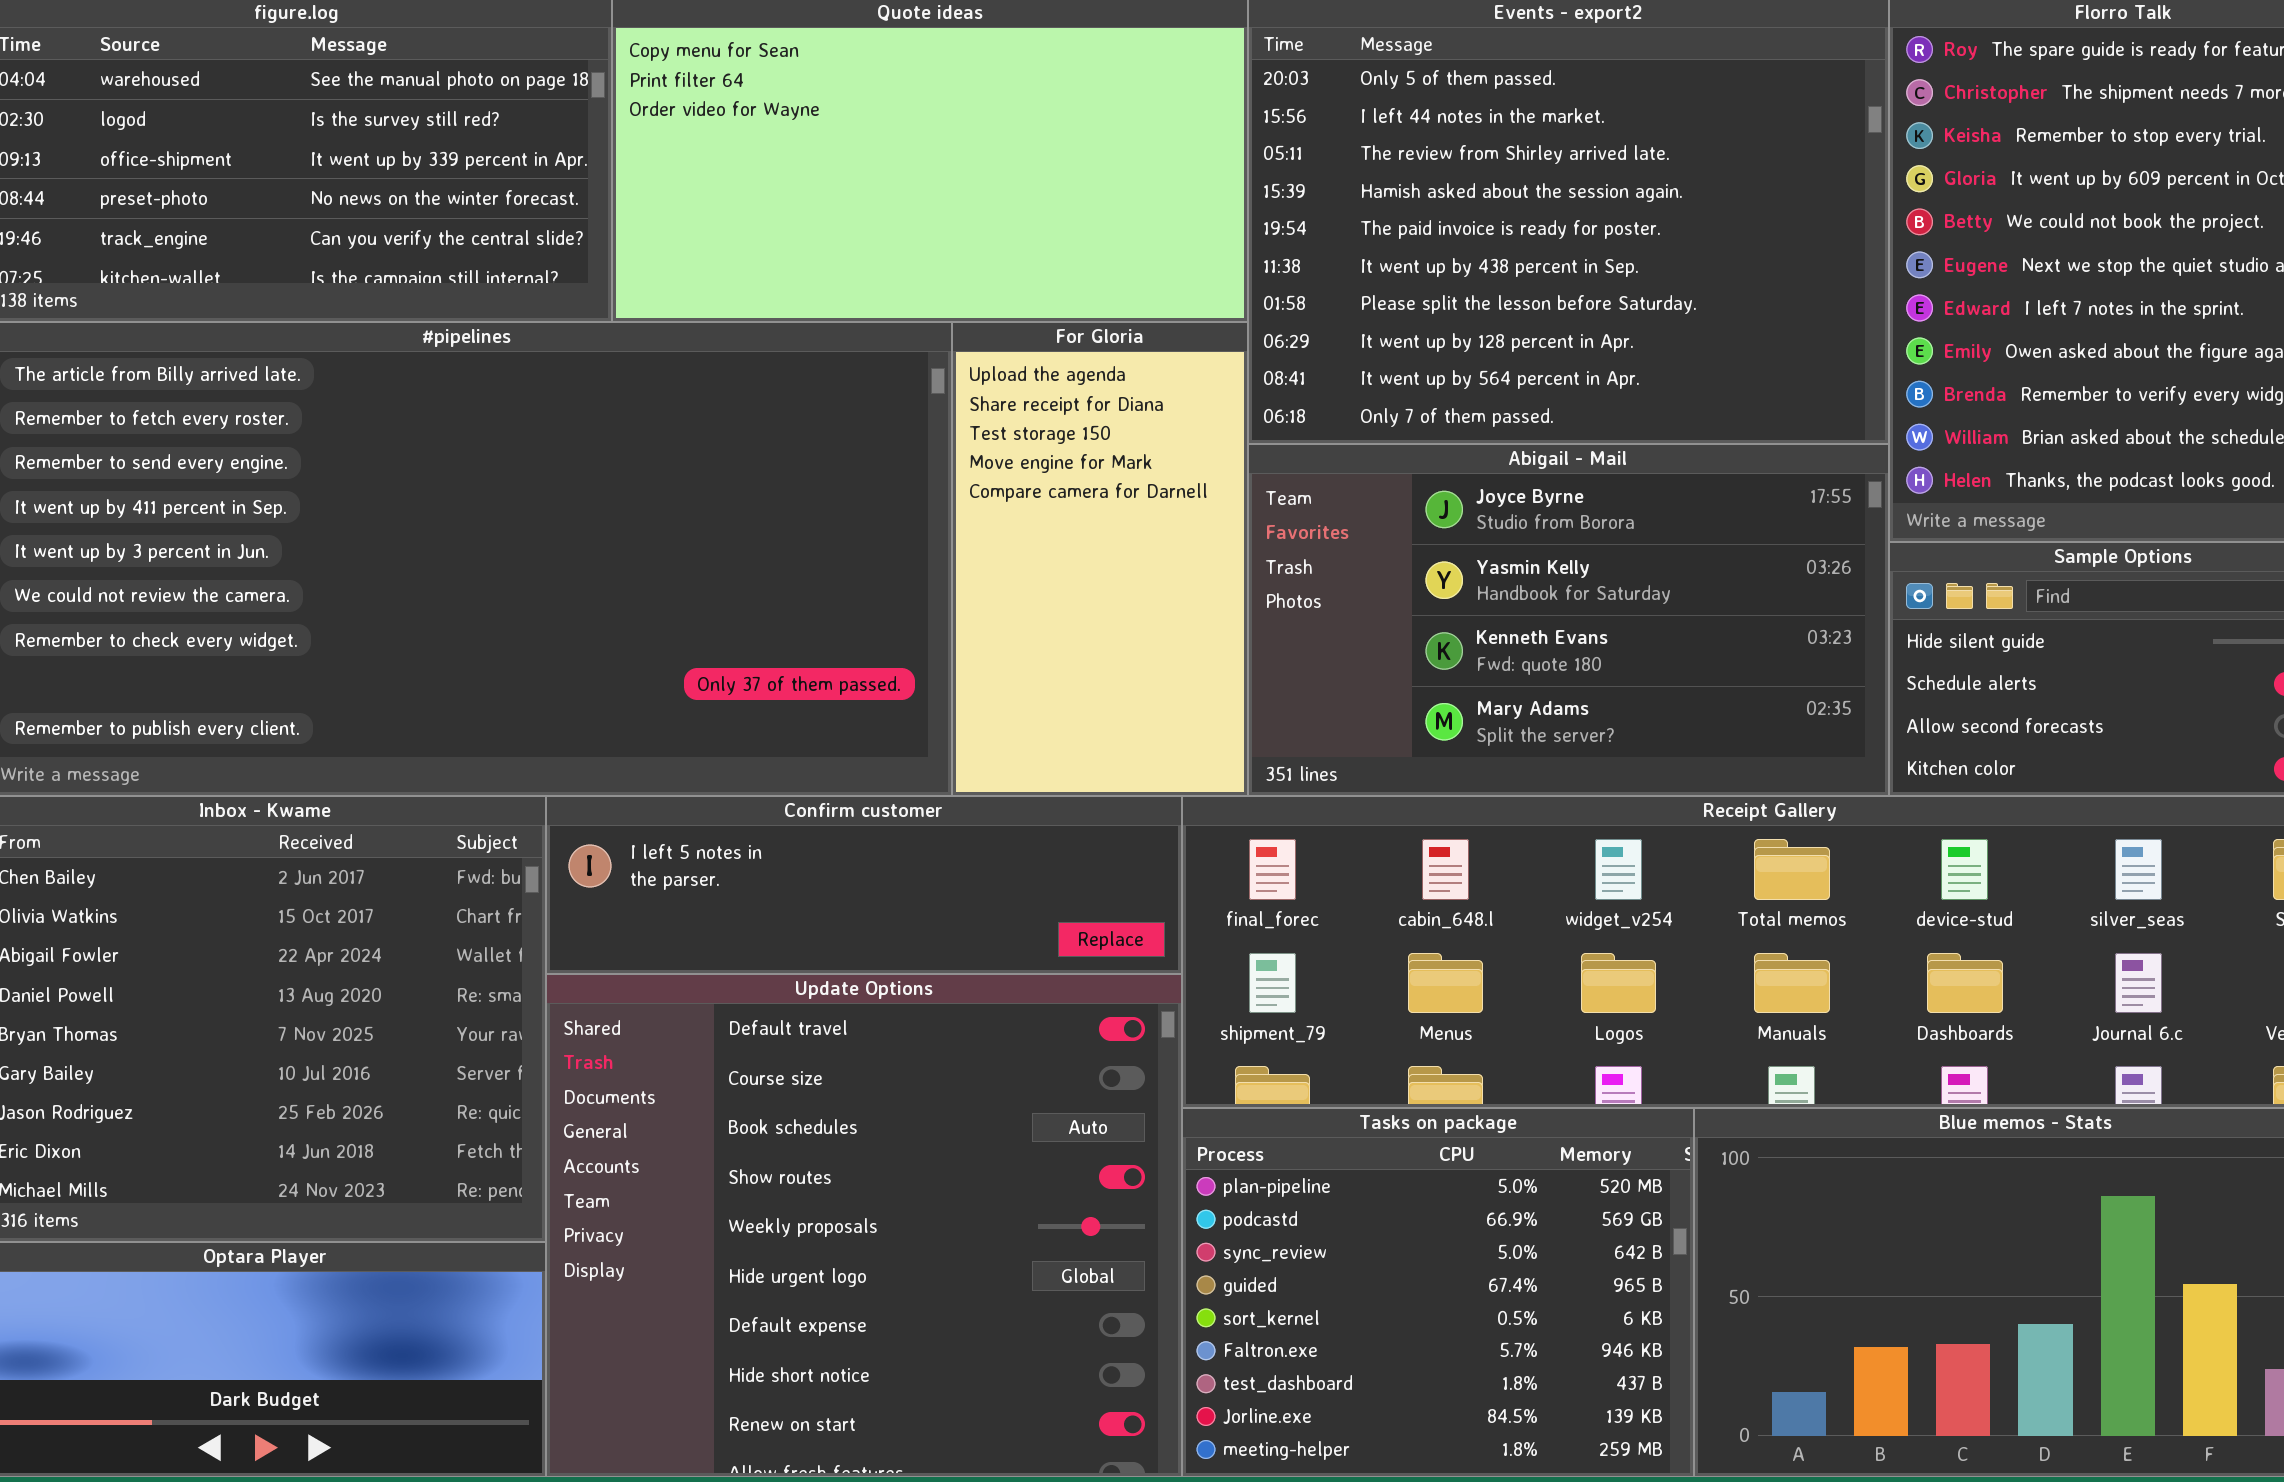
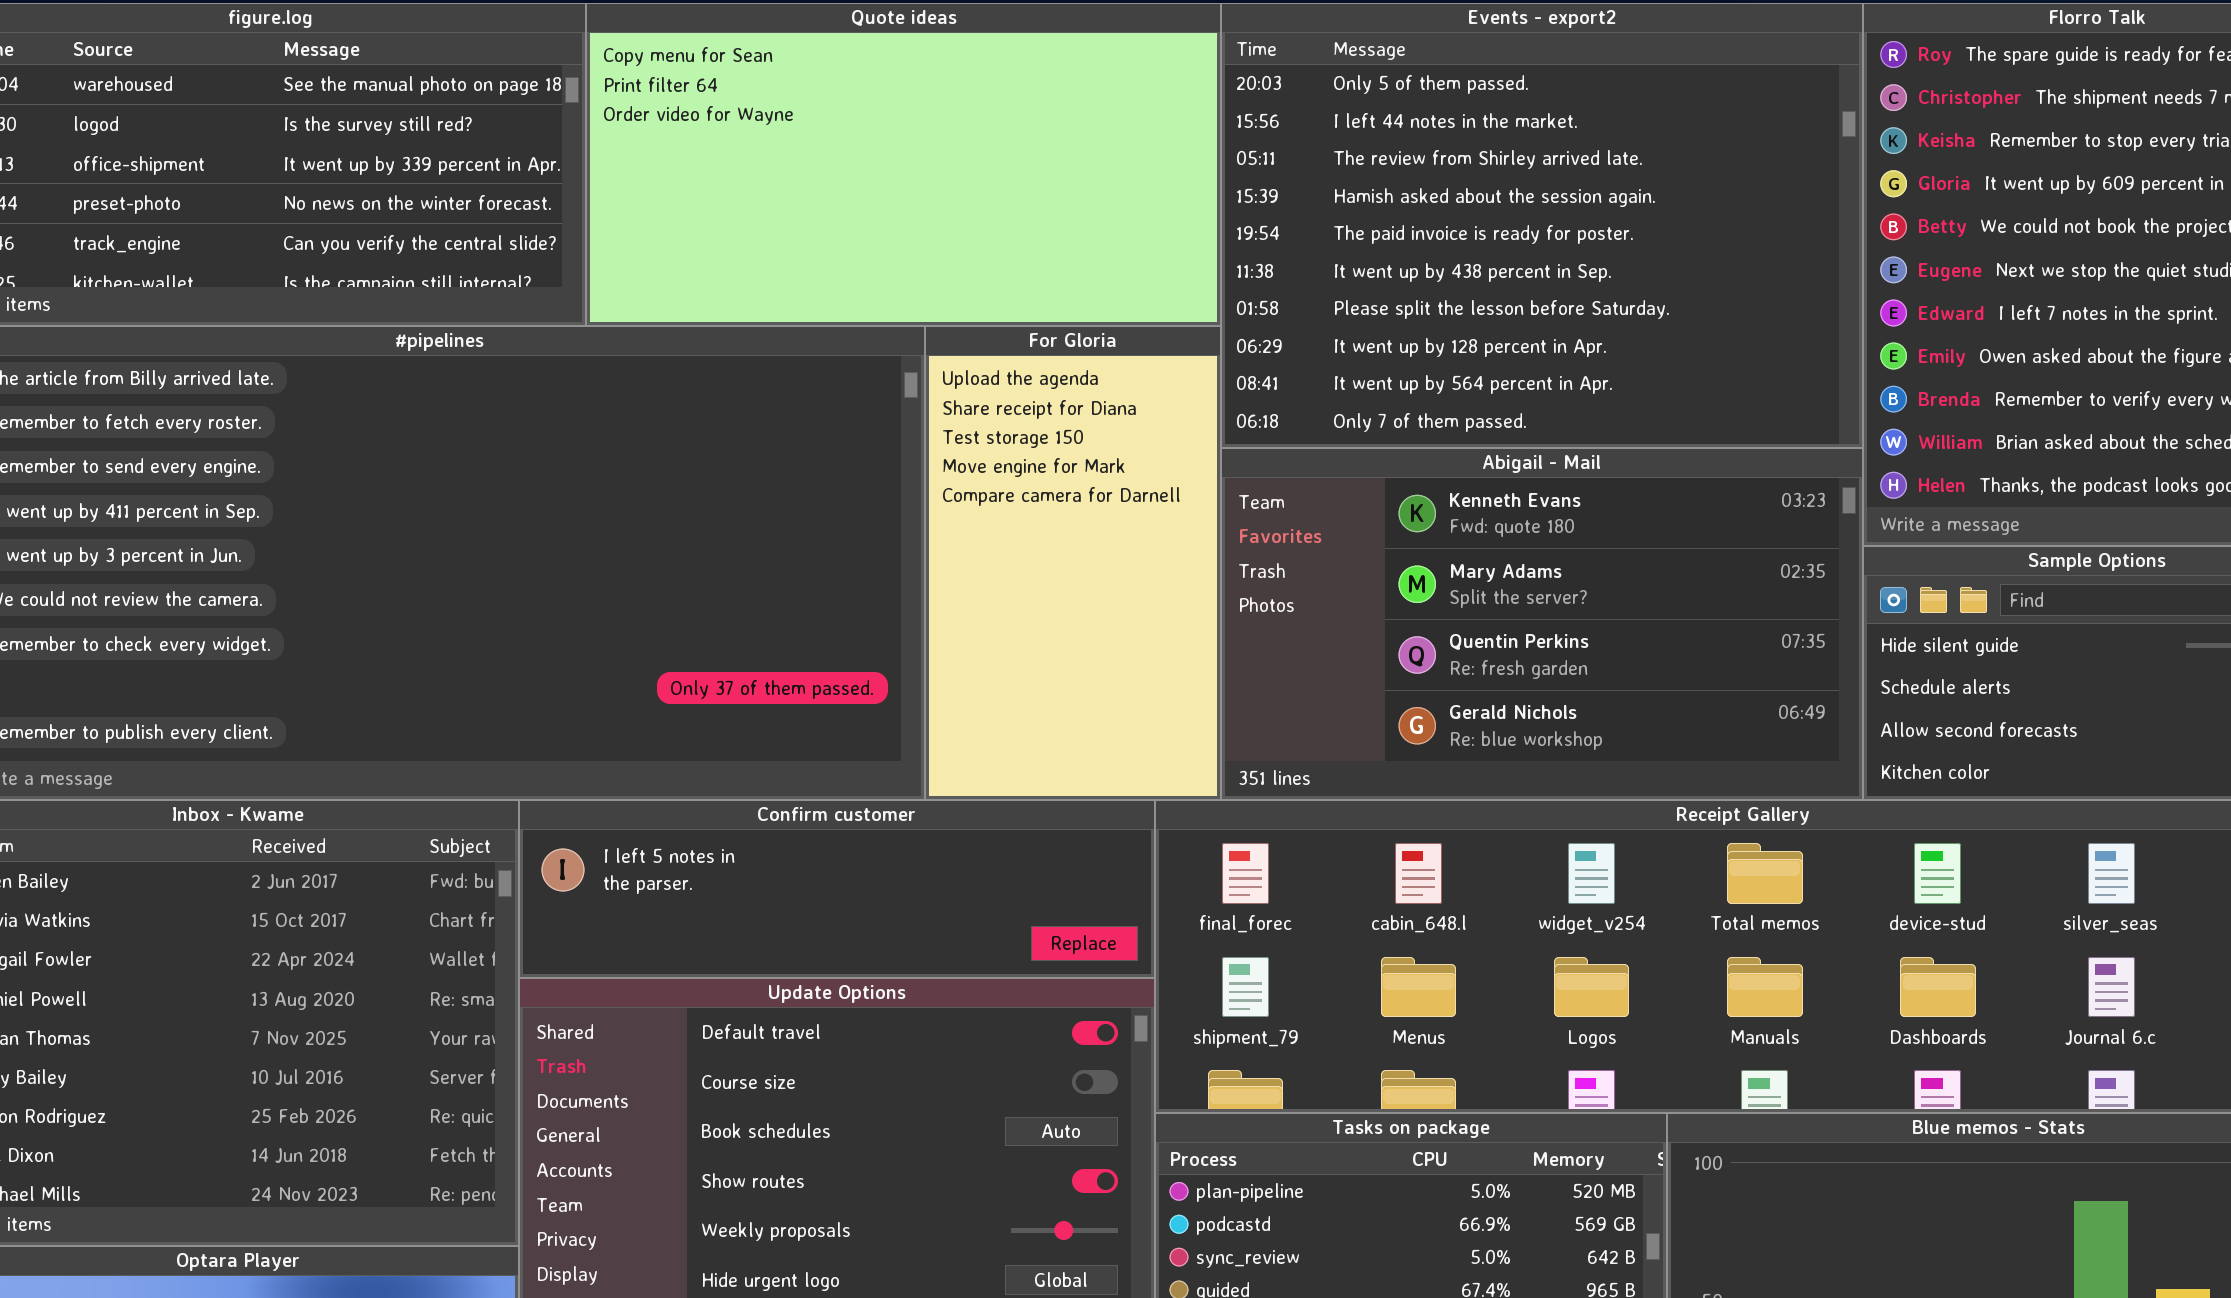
Abigail - Mail: [1248,444,1889,796] -> [1221,448,1863,800], scrolled down 2 rows

